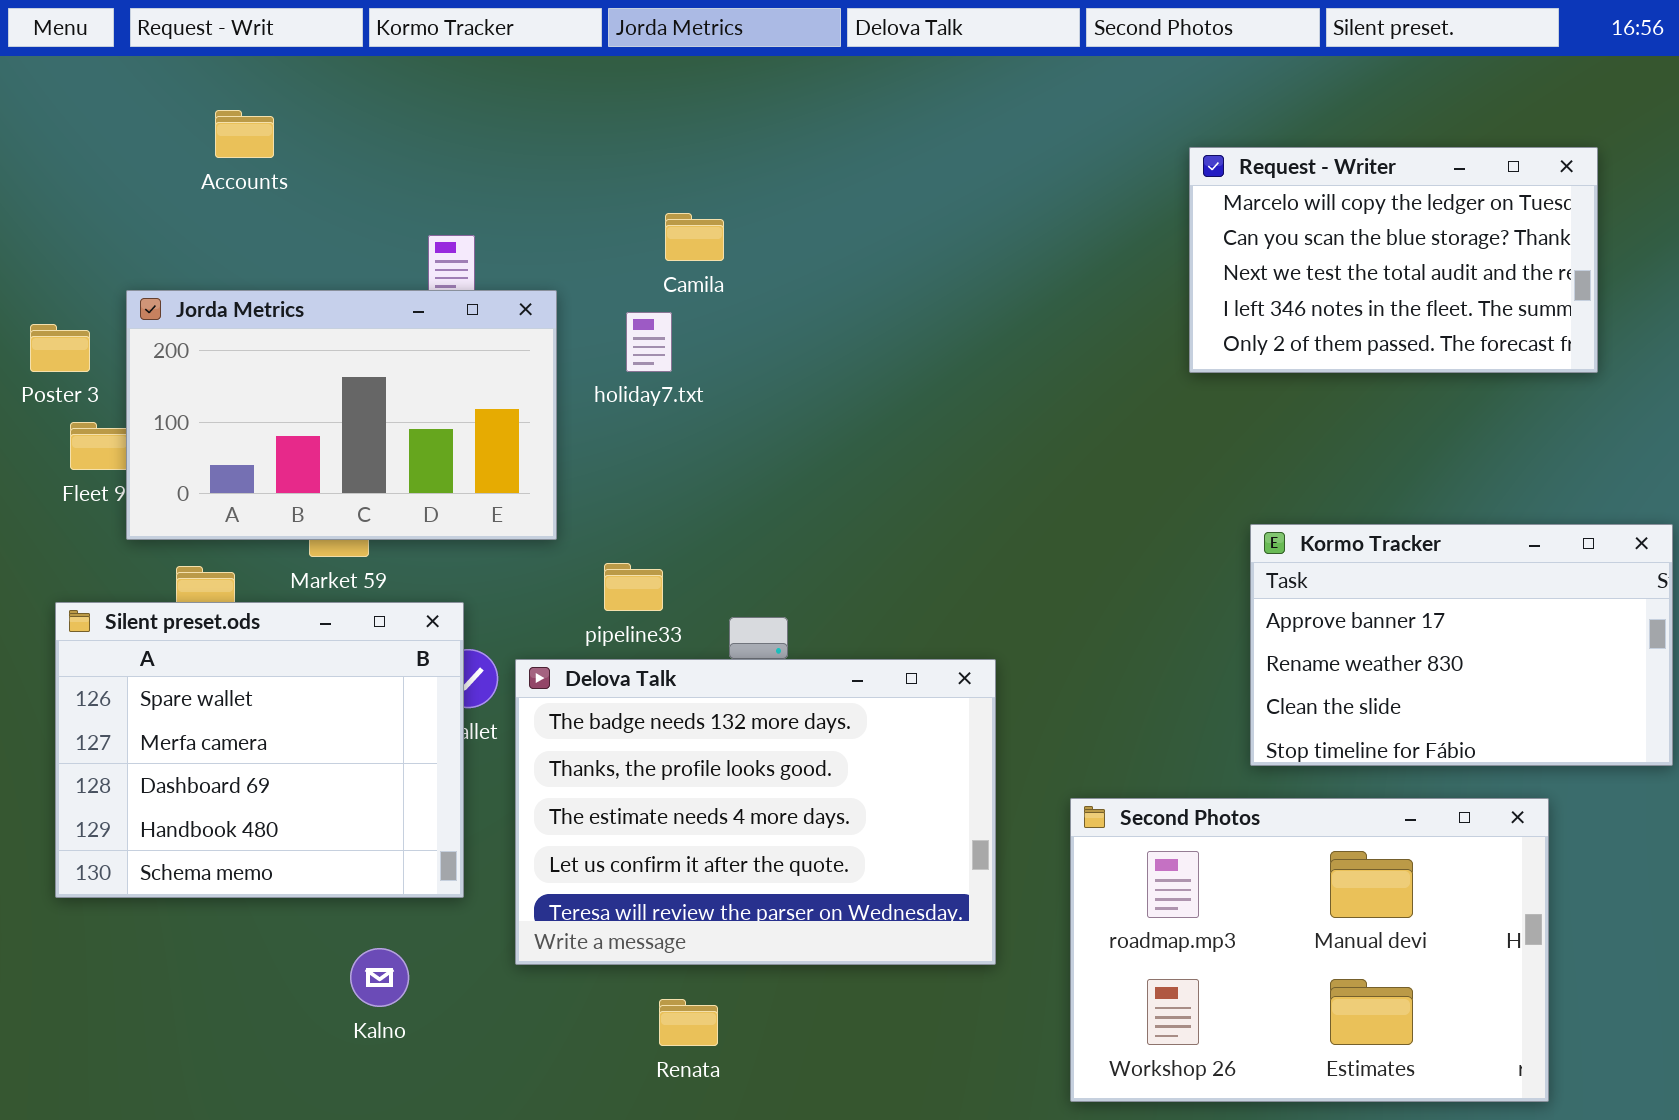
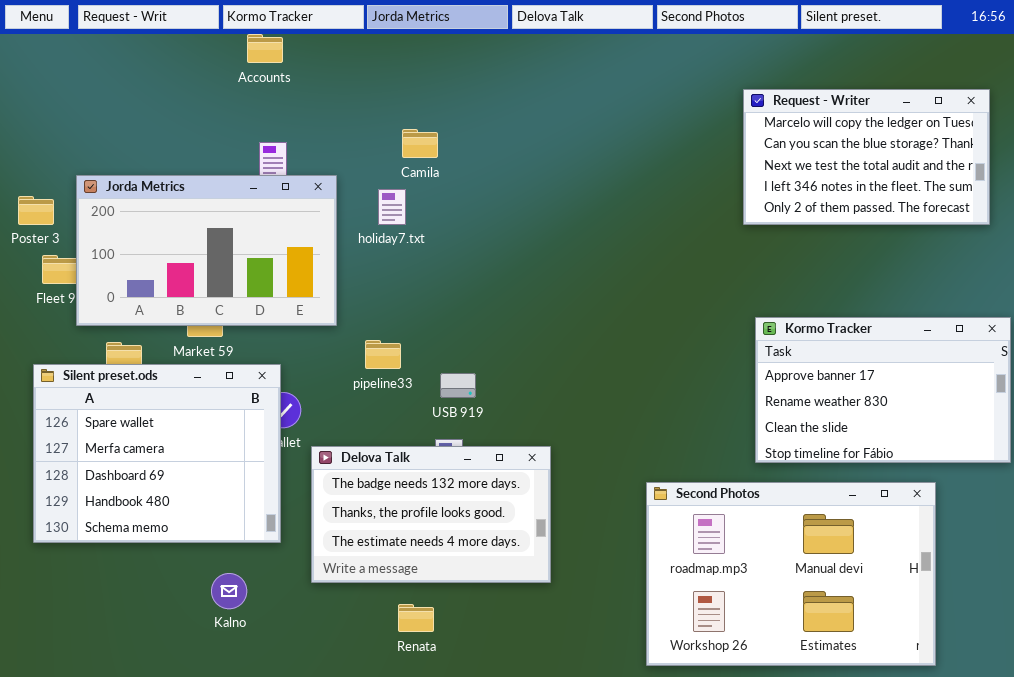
Accounts: [215,110,274,158] -> [247,34,283,63], moved
Request - Writer: [1189,147,1598,373] -> [743,89,990,225], moved
Delova Talk: [515,659,996,965] -> [311,446,551,583], resized

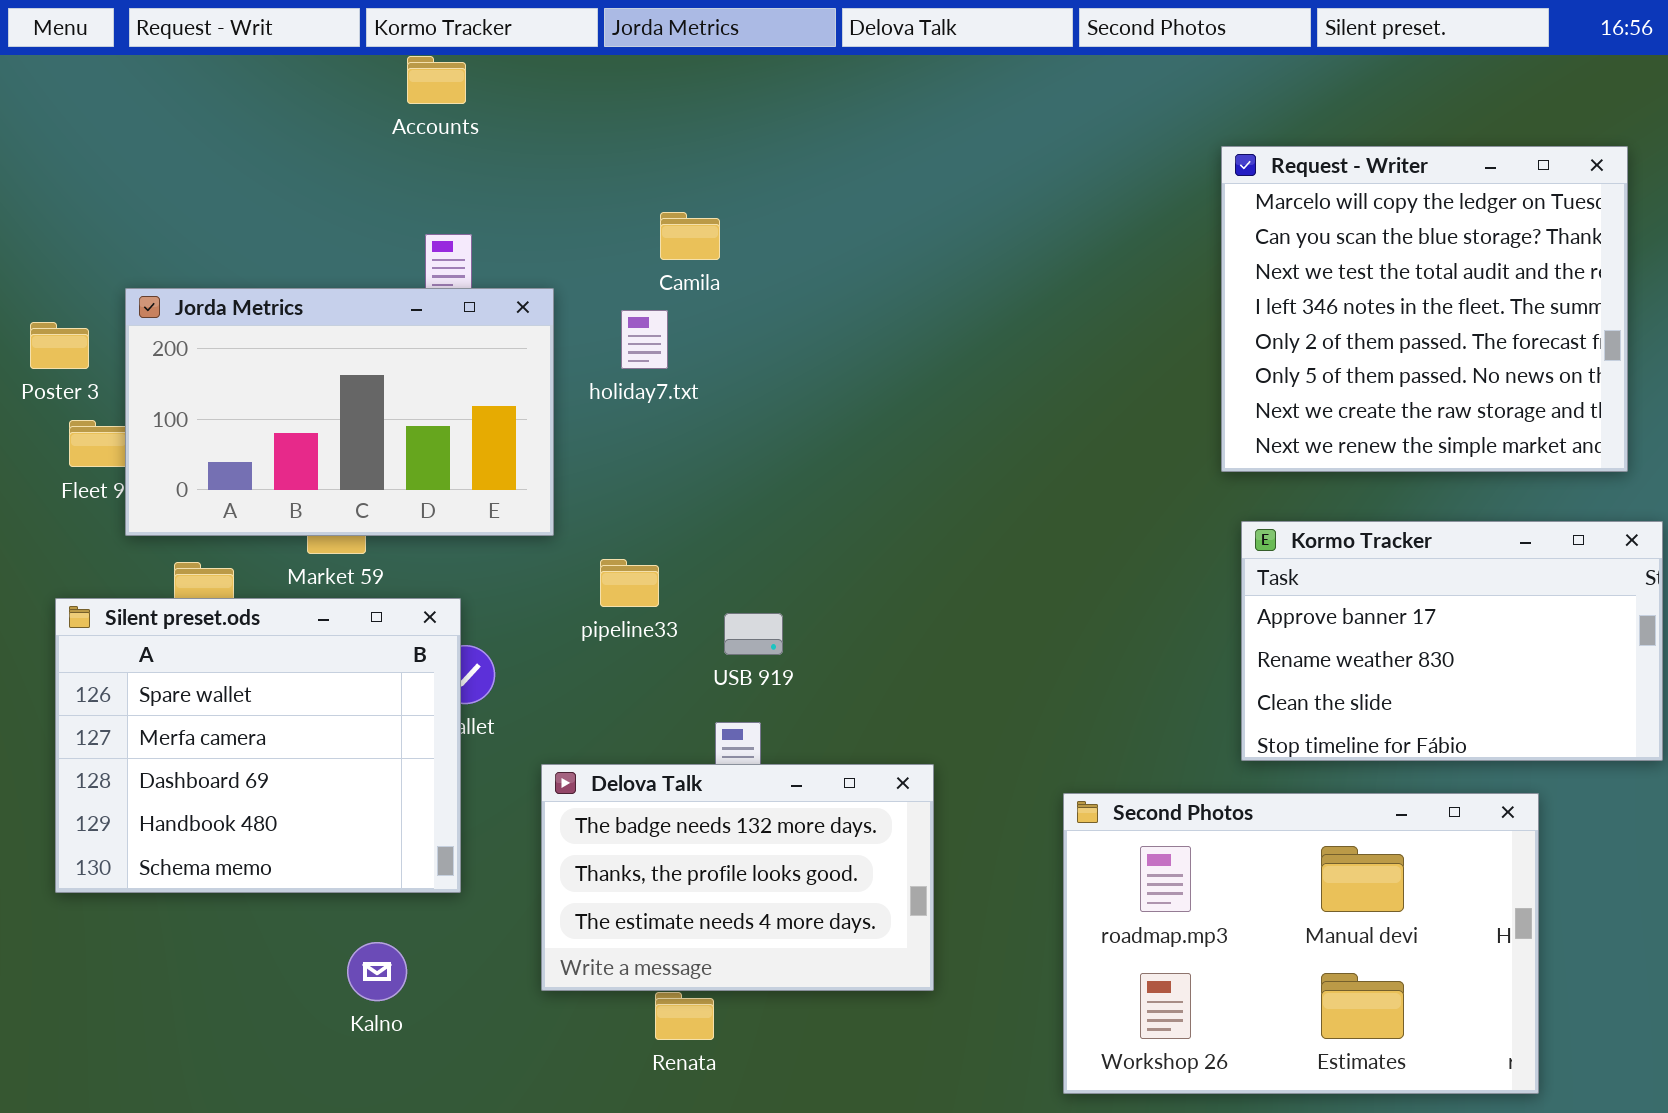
Request - Writer: [743,89,990,225] -> [1221,146,1628,472], resized
Delova Talk: [311,446,551,583] -> [541,764,934,991], moved

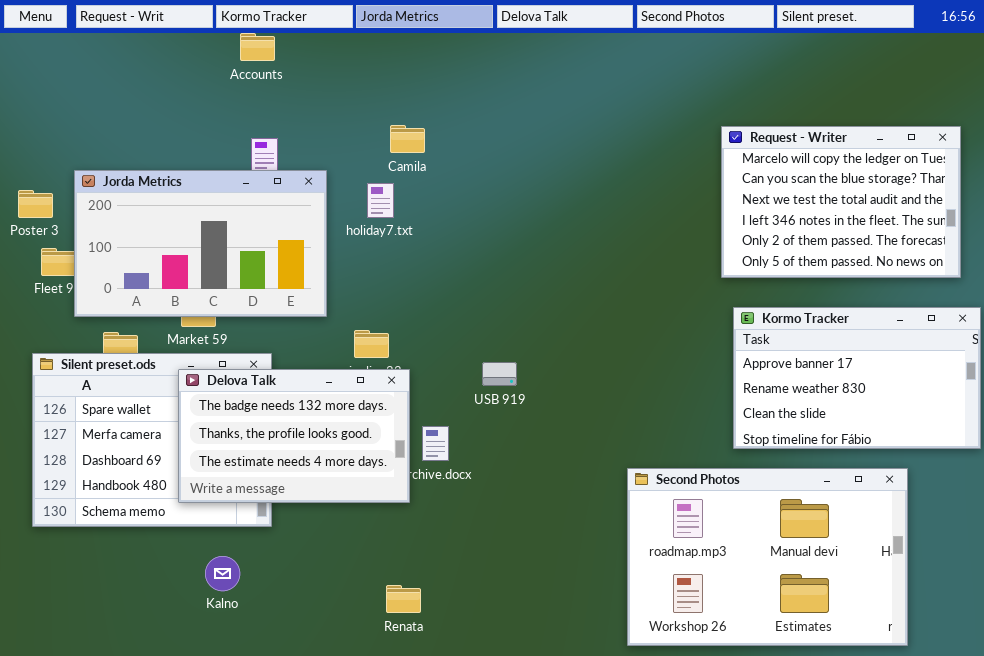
Request - Writer: [1221,146,1628,472] -> [721,126,961,278], resized
USB 919: [724,613,783,655] -> [482,362,517,386], moved
Delova Talk: [541,764,934,991] -> [178,369,410,503], moved

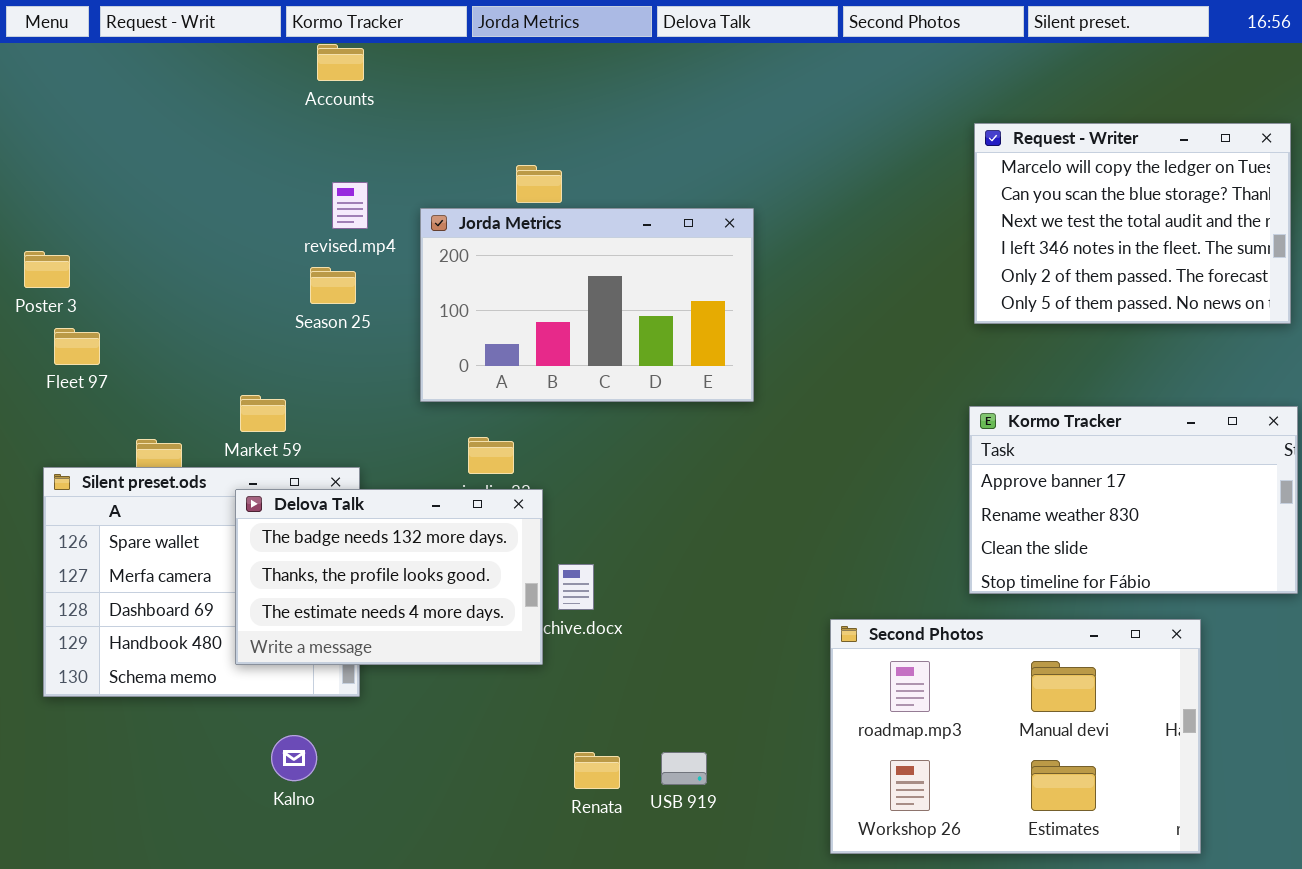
Request - Writer: [721,126,961,278] -> [974,123,1291,324], moved
Jorda Metrics: [74,170,327,317] -> [420,208,754,402], moved
USB 919: [482,362,517,386] -> [661,752,707,785], moved
Renata: [386,585,421,613] -> [574,752,620,789], moved

